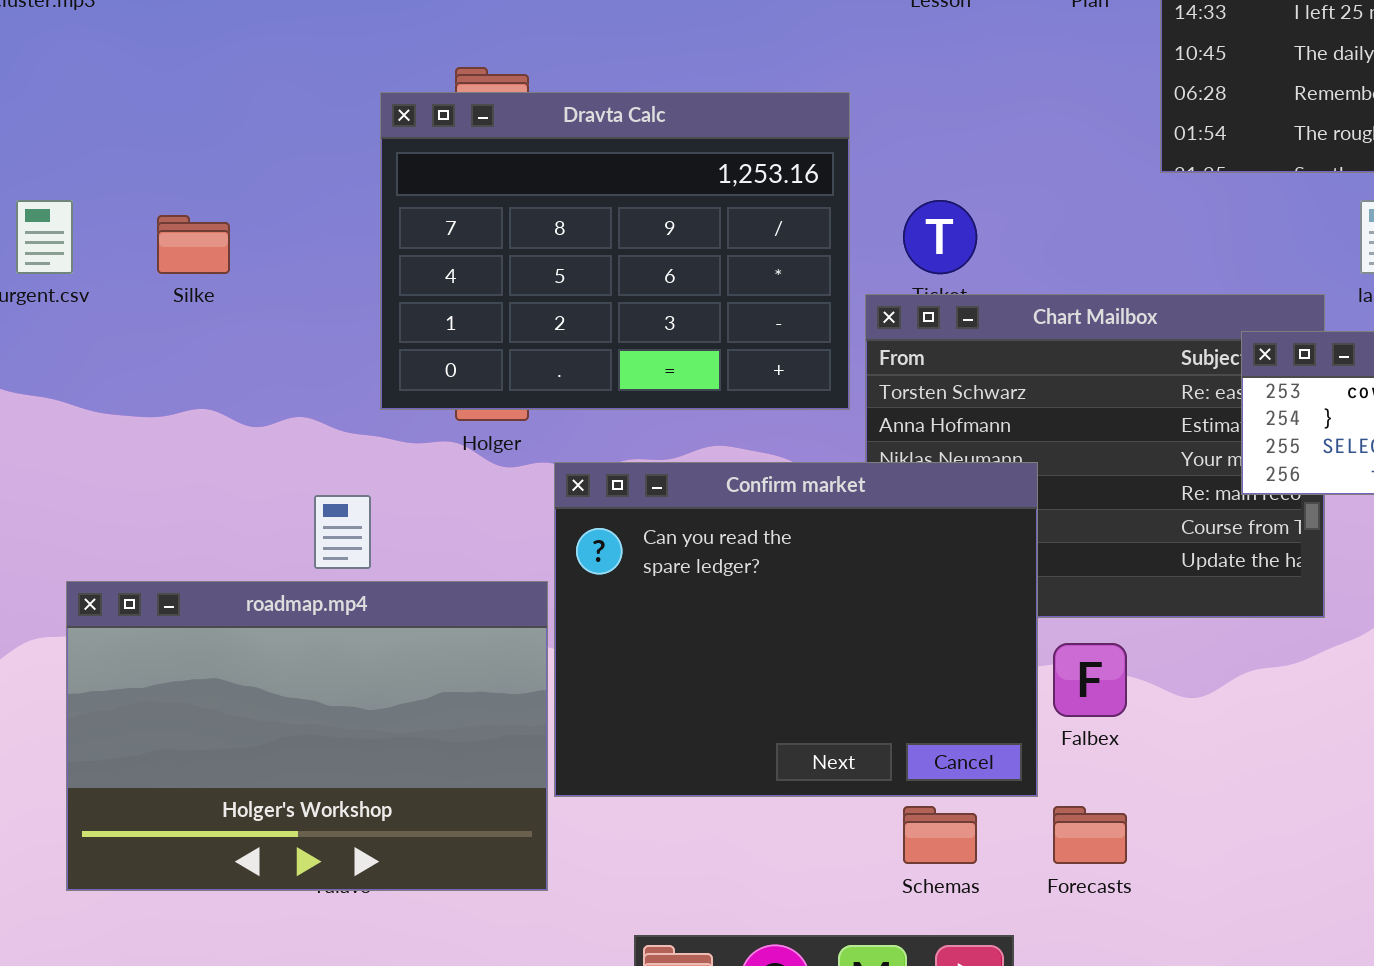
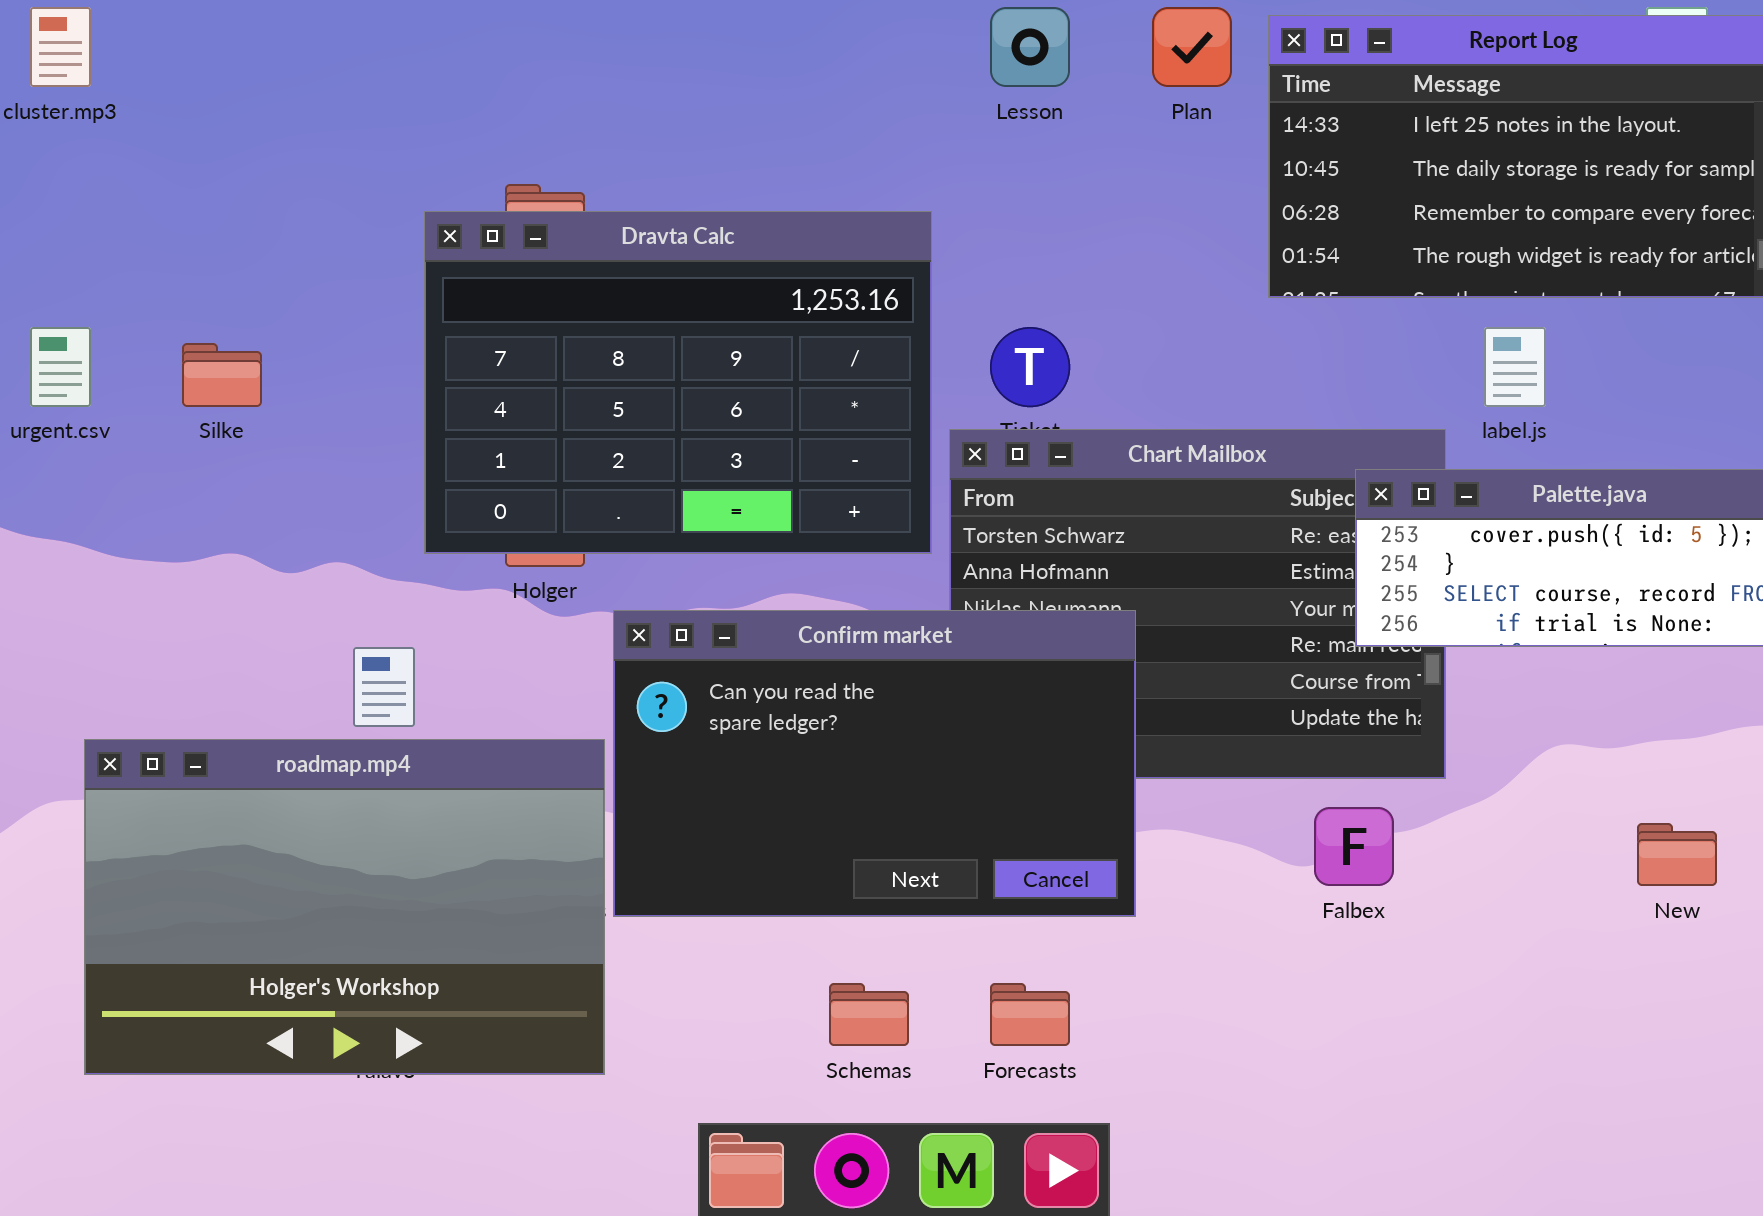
Confirm market: [554,462,1038,797] -> [613,610,1136,917], resized
Falbex: [1053,643,1127,717] -> [1314,807,1394,886], moved
Schemas: [903,806,977,864] -> [829,983,909,1046], moved
Forecasts: [1053,806,1127,864] -> [990,983,1070,1046], moved

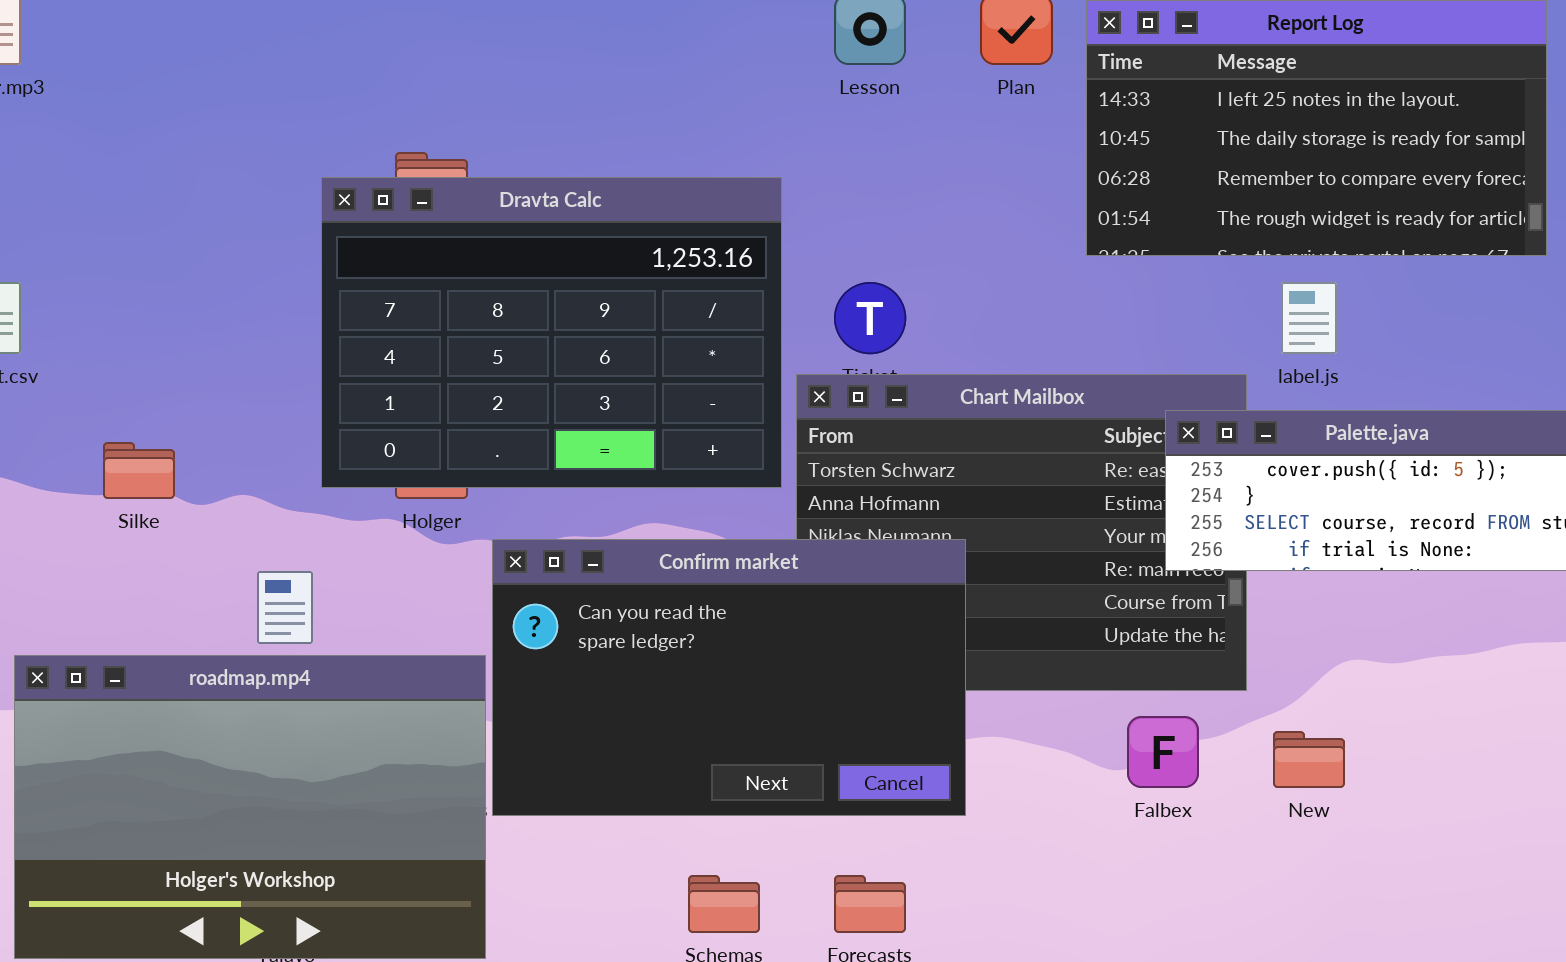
Silke: [182,343,262,407] -> [103,442,175,499], moved
New: [1637,823,1717,886] -> [1273,731,1345,788], moved

